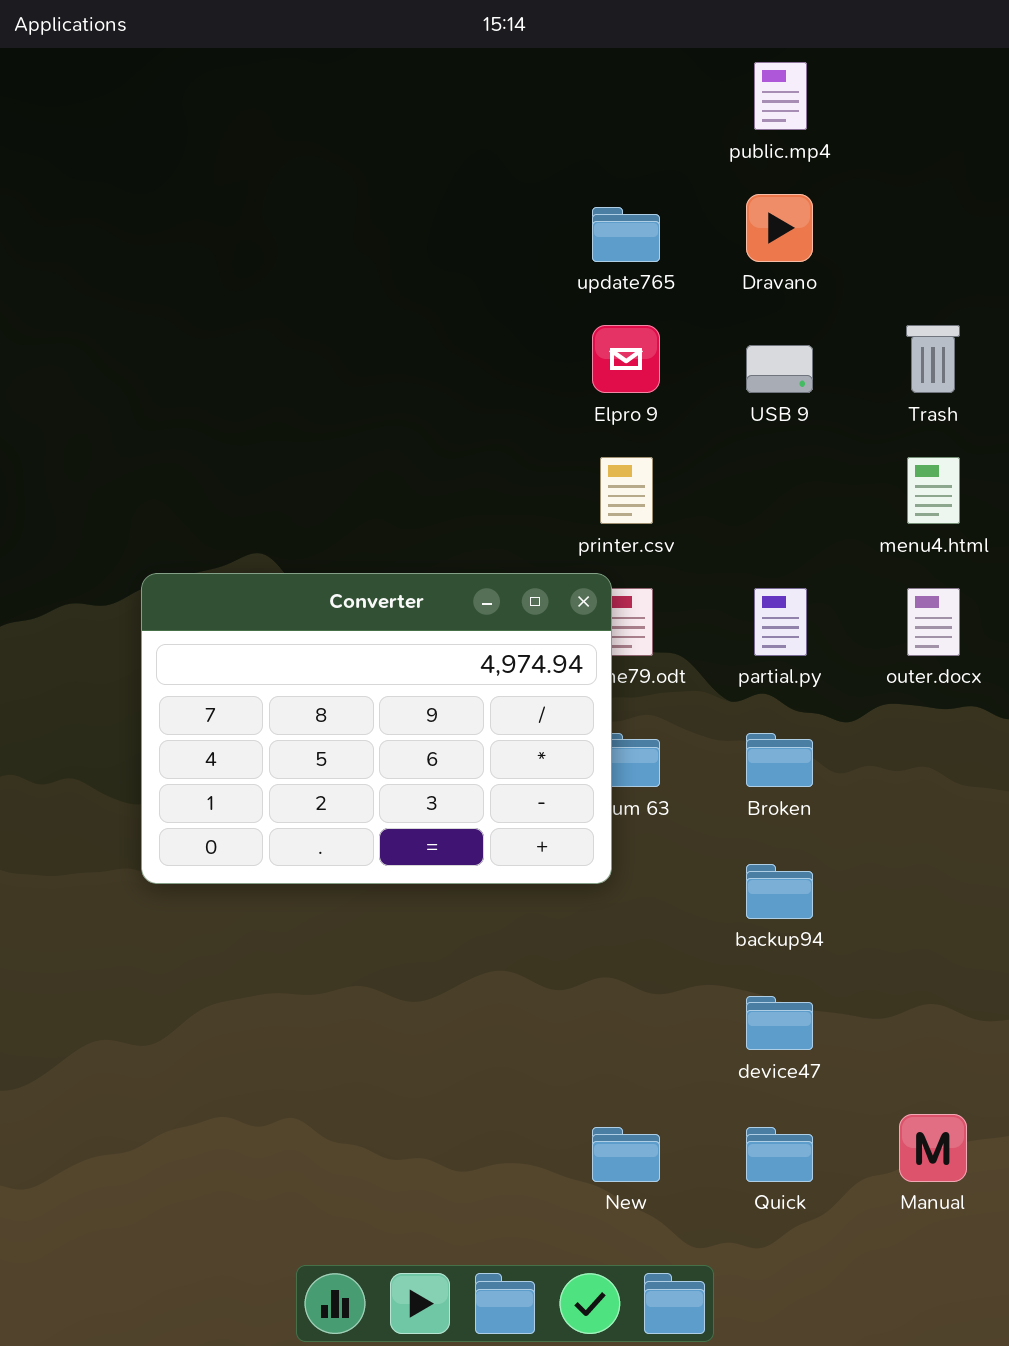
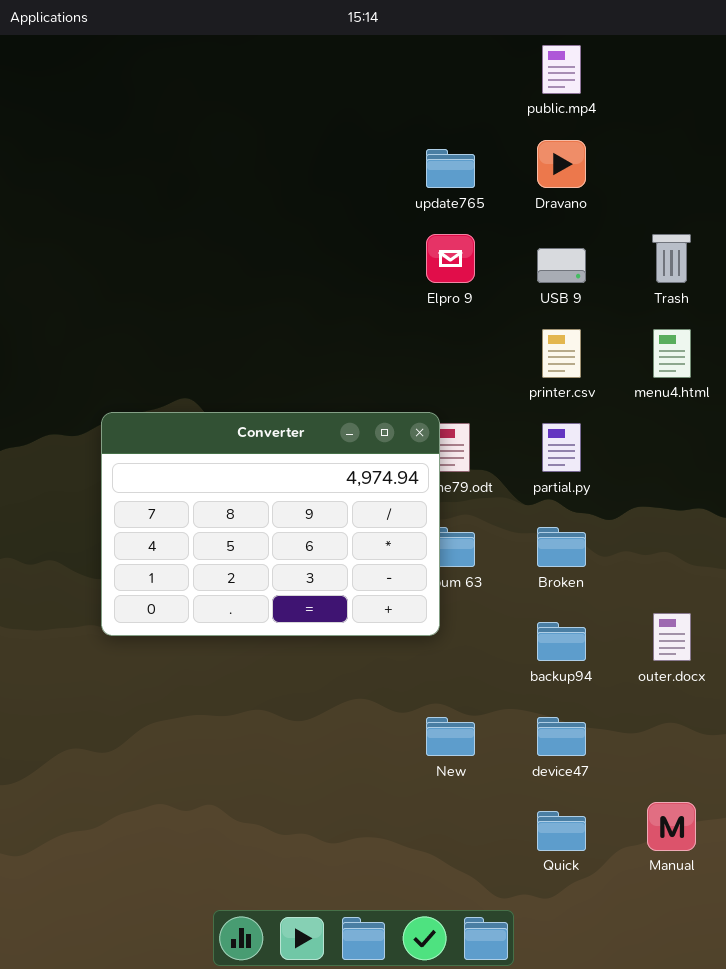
printer.csv: [600,457,653,524] -> [542,329,581,378], moved
outer.docx: [907,588,960,656] -> [653,613,691,661], moved
New: [592,1127,660,1182] -> [426,717,475,756], moved

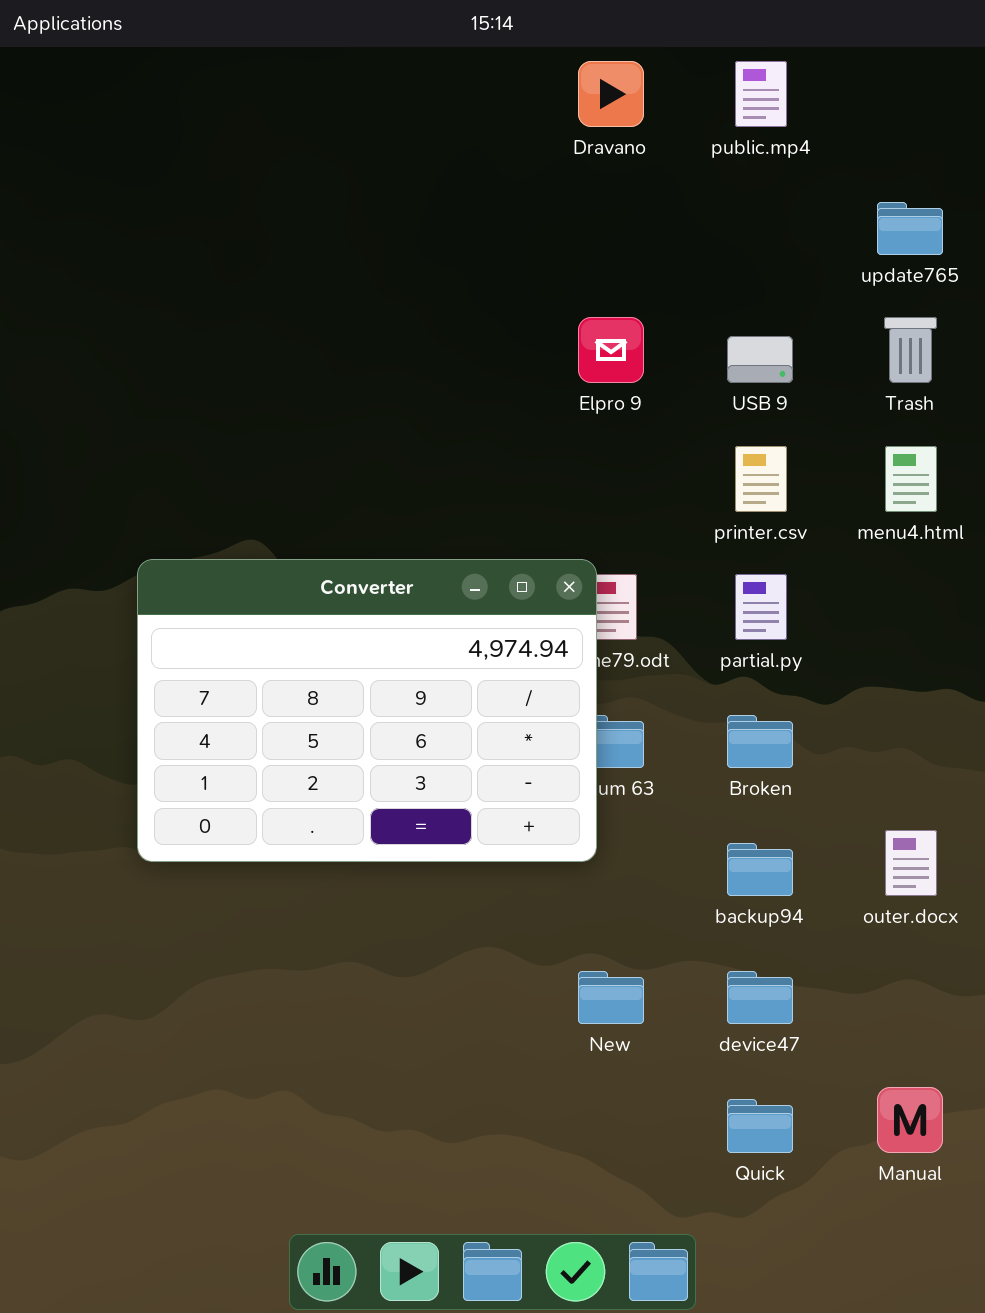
Dravano: [537,140,586,188] -> [578,61,644,127], moved
update765: [426,149,475,188] -> [877,202,943,255], moved

